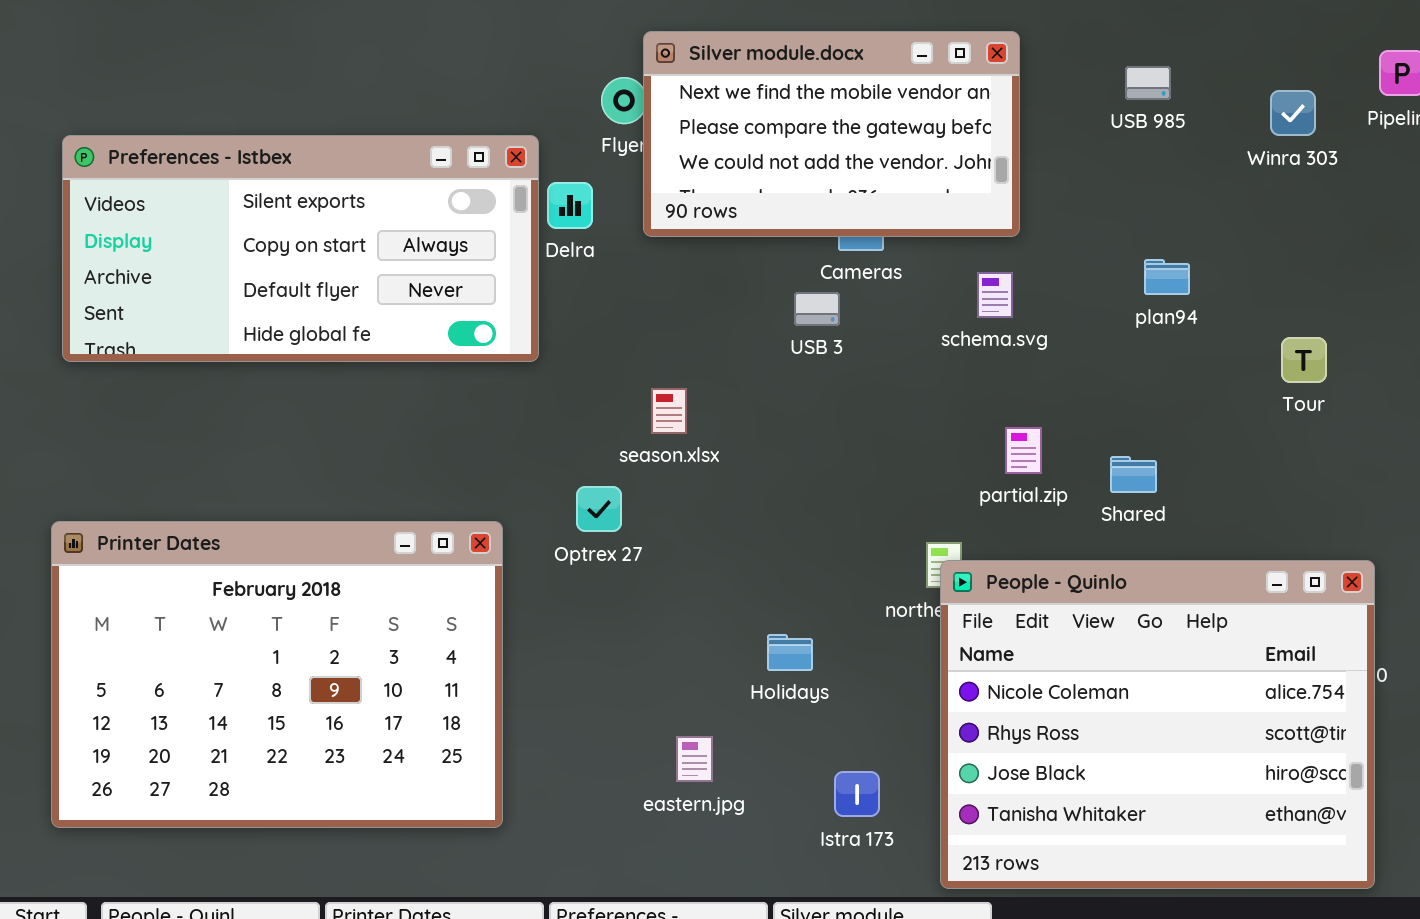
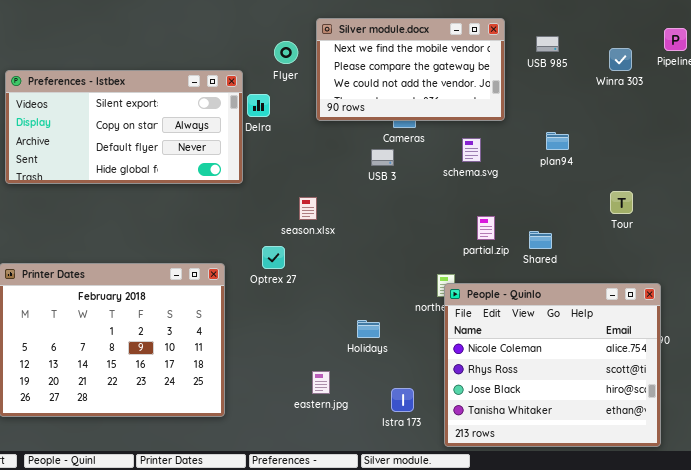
Silver module.docx: [643,31,1020,237] -> [316,18,505,121], moved
Tour: [1281,337,1327,383] -> [610,191,633,214], moved

